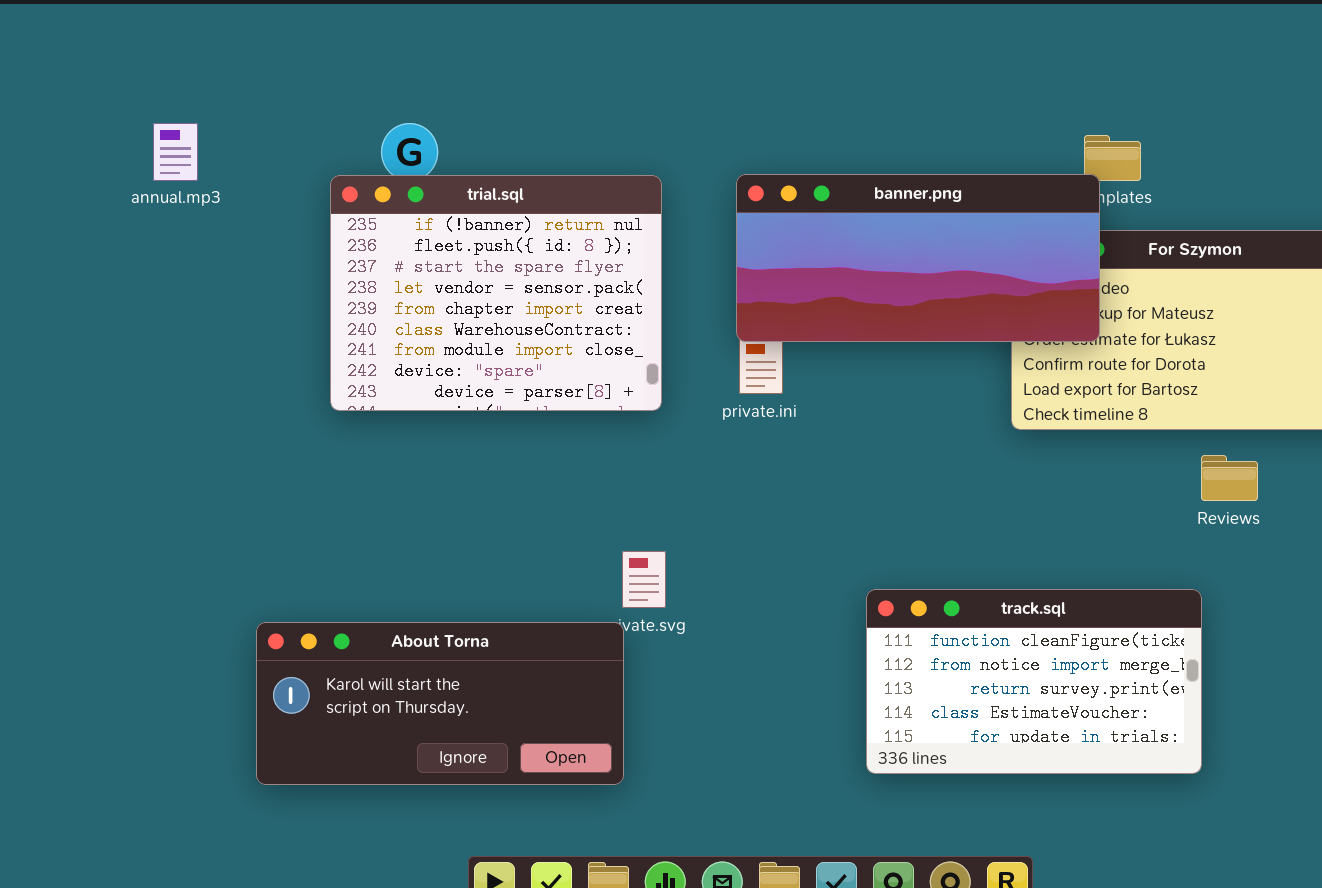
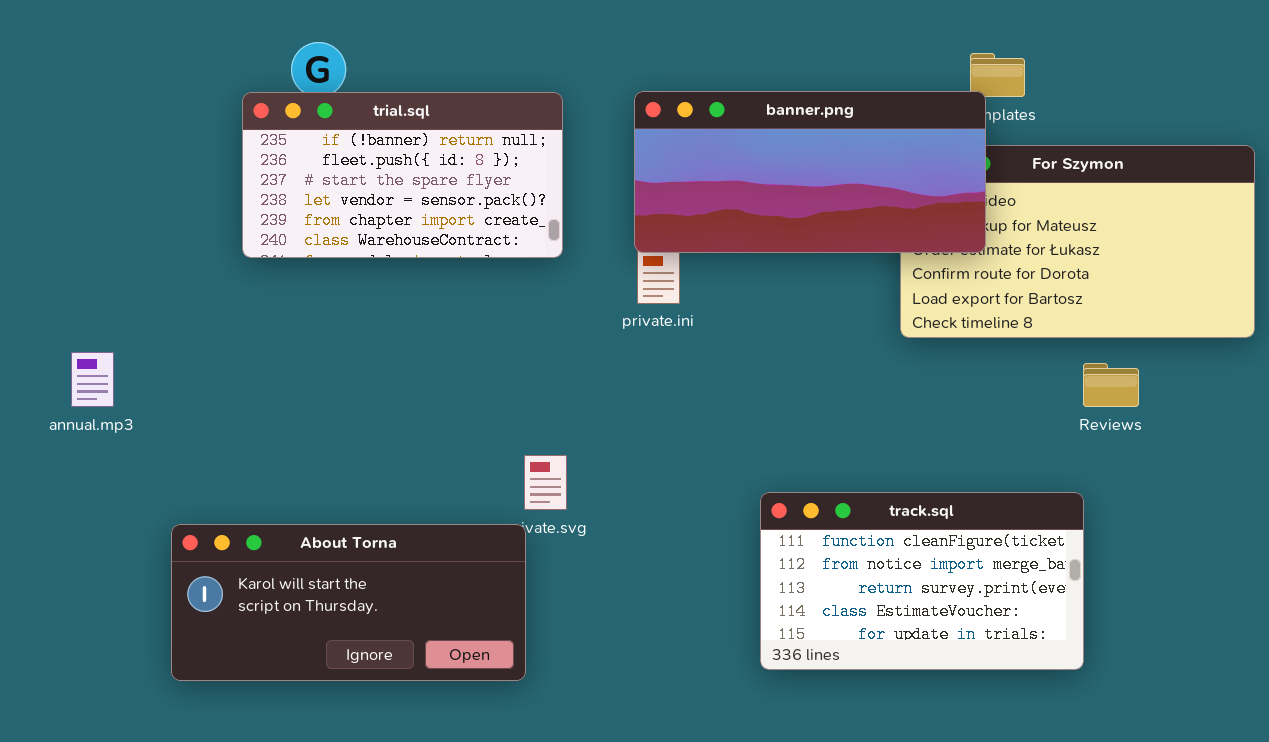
annual.mp3: [153,123,198,181] -> [71,352,114,407], moved
trial.sql: [330,175,662,411] -> [242,92,563,258], resized

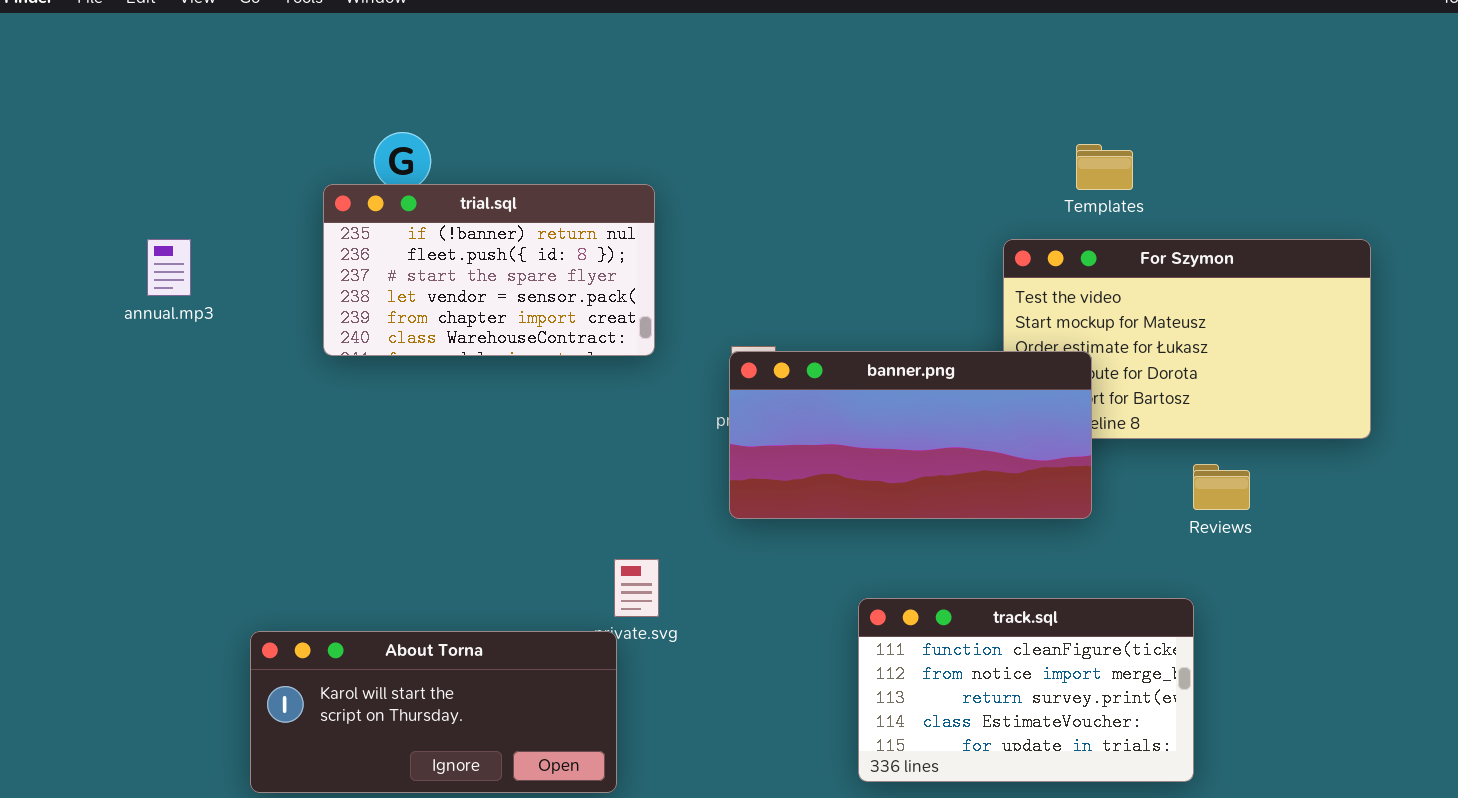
banner.png: [634,91,986,253] -> [729,351,1092,519], moved
annual.mp3: [71,352,114,407] -> [147,239,191,296], moved

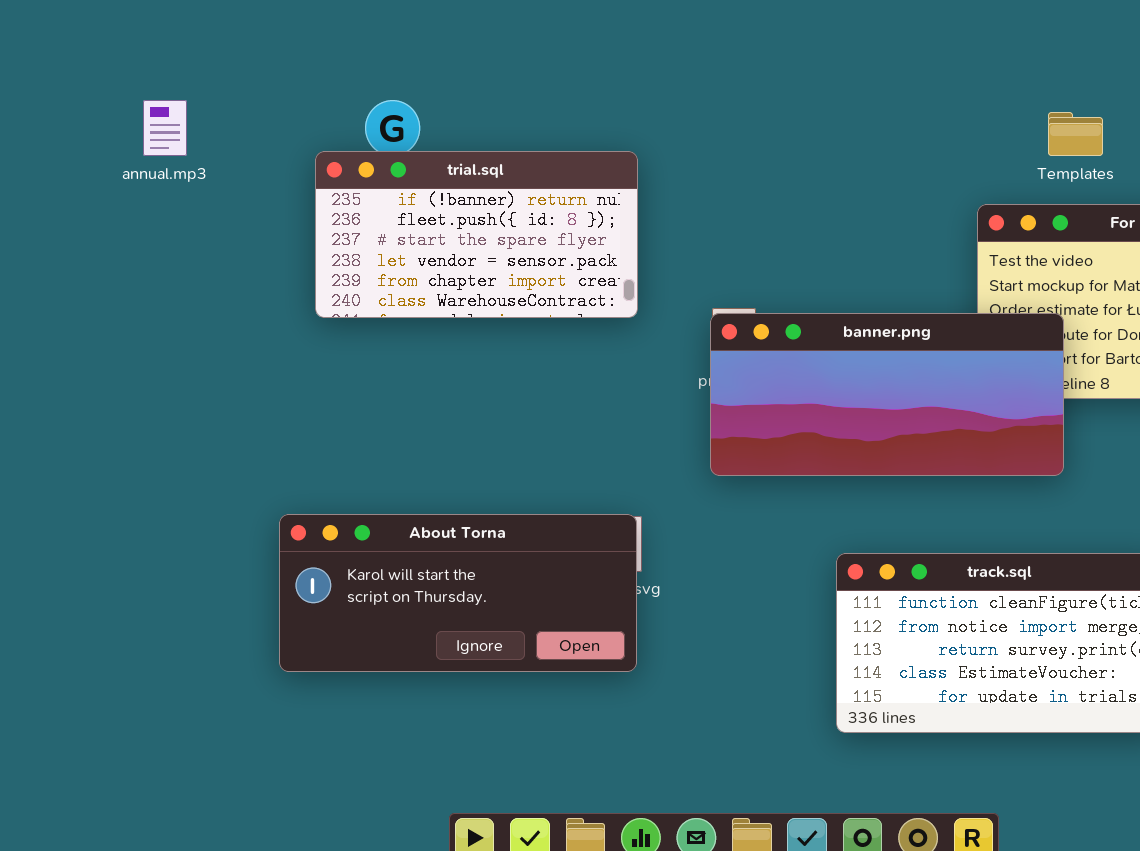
annual.mp3: [147,239,191,296] -> [143,100,187,156], moved
About Torna: [250,631,617,793] -> [279,514,637,672], moved

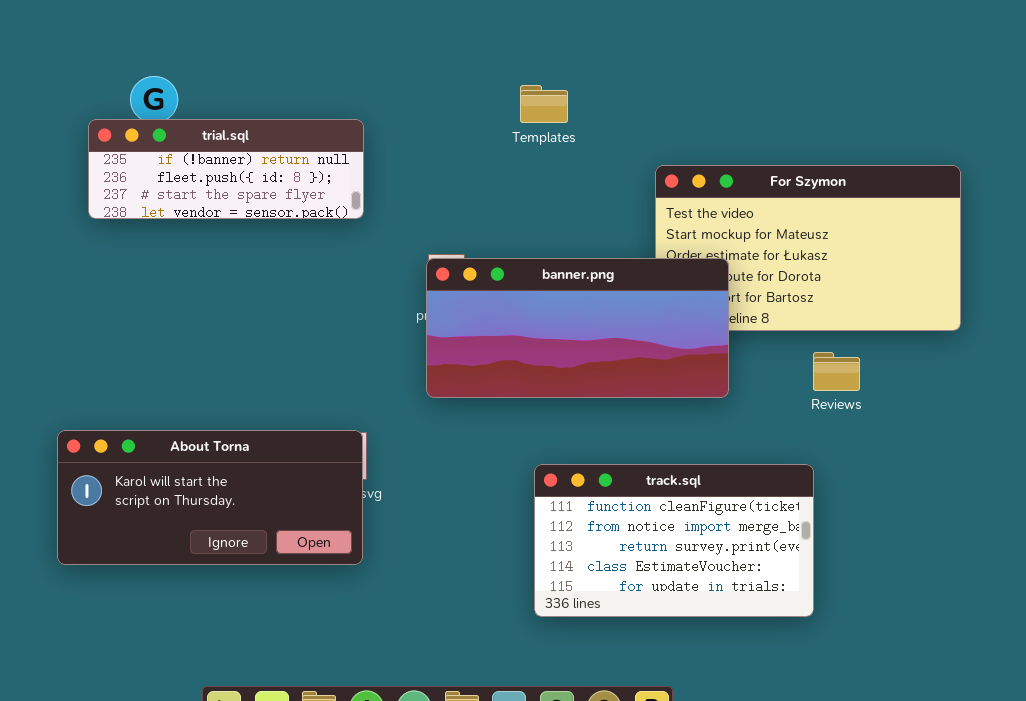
Templates: [1048,112,1103,156] -> [520,85,568,123], moved
trial.sql: [315,151,638,318] -> [88,119,364,219], resized

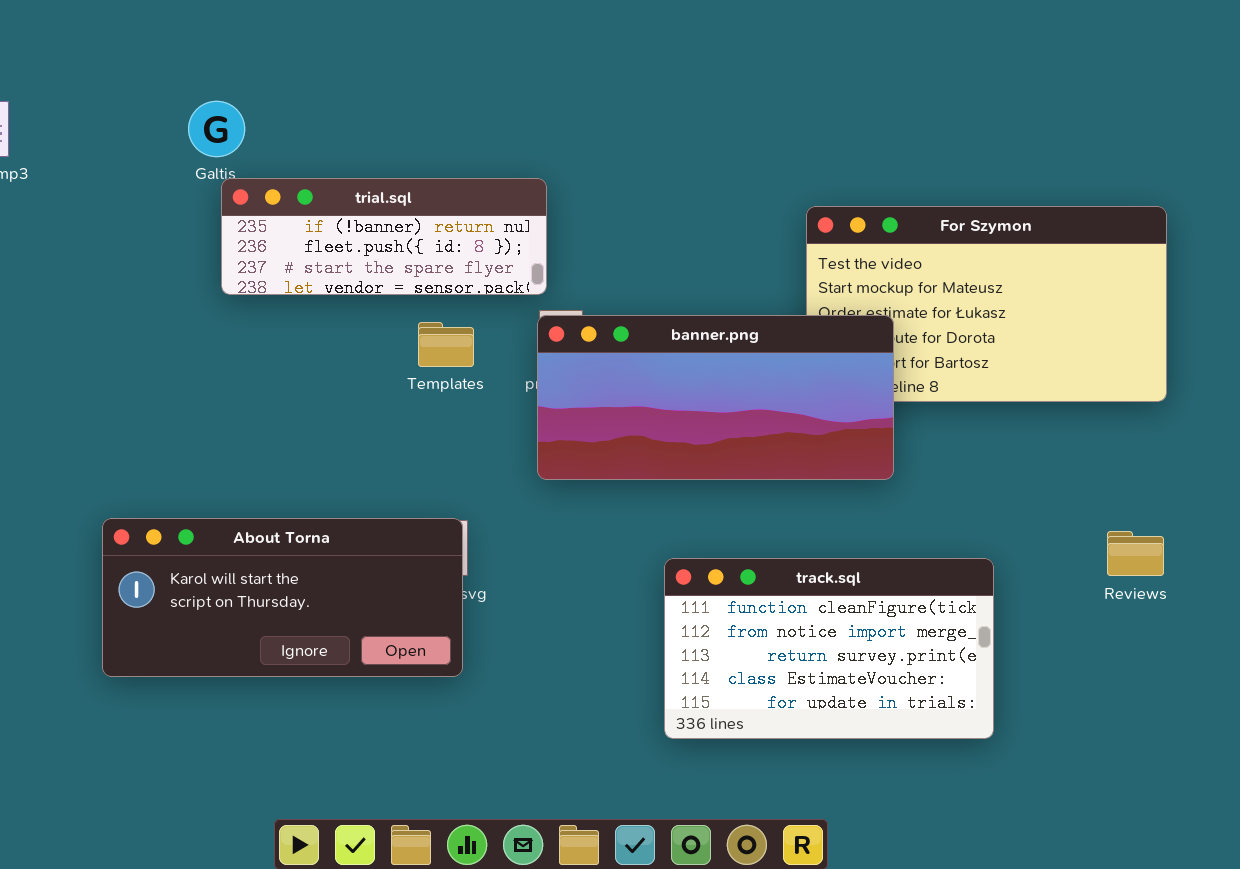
Templates: [520,85,568,123] -> [418,322,474,367], moved
trial.sql: [88,119,364,219] -> [221,178,547,295], moved
Reviews: [813,352,860,391] -> [1107,531,1164,576], moved

